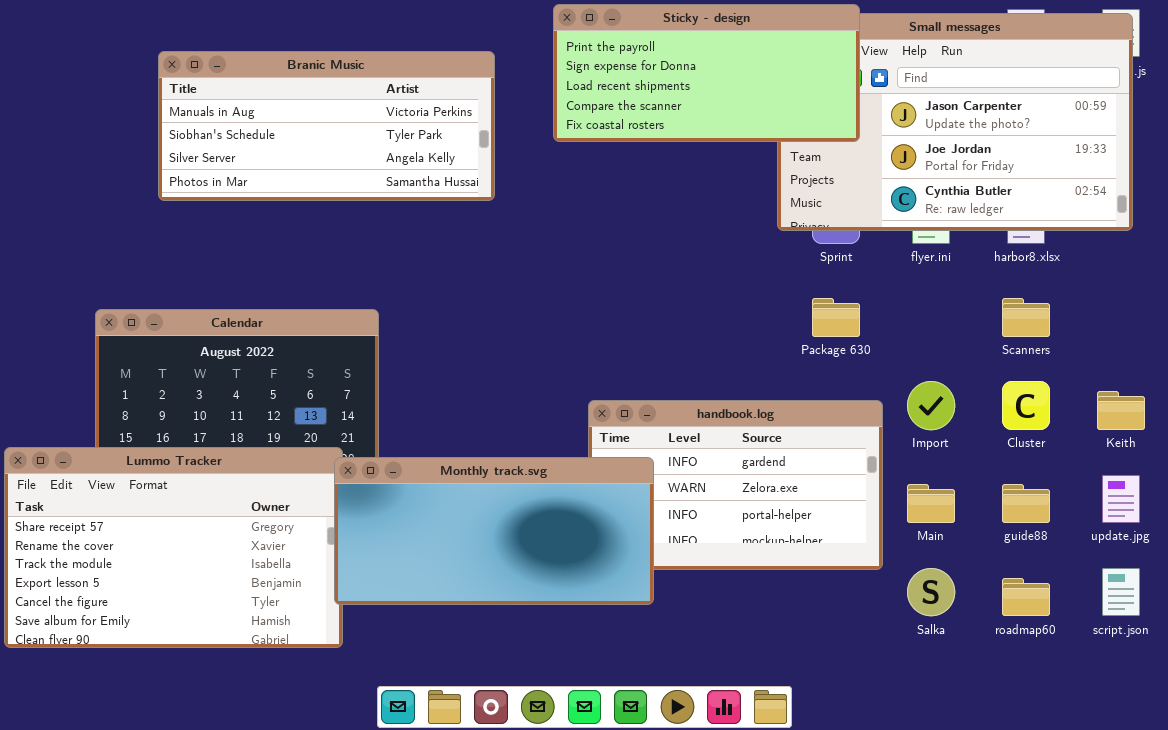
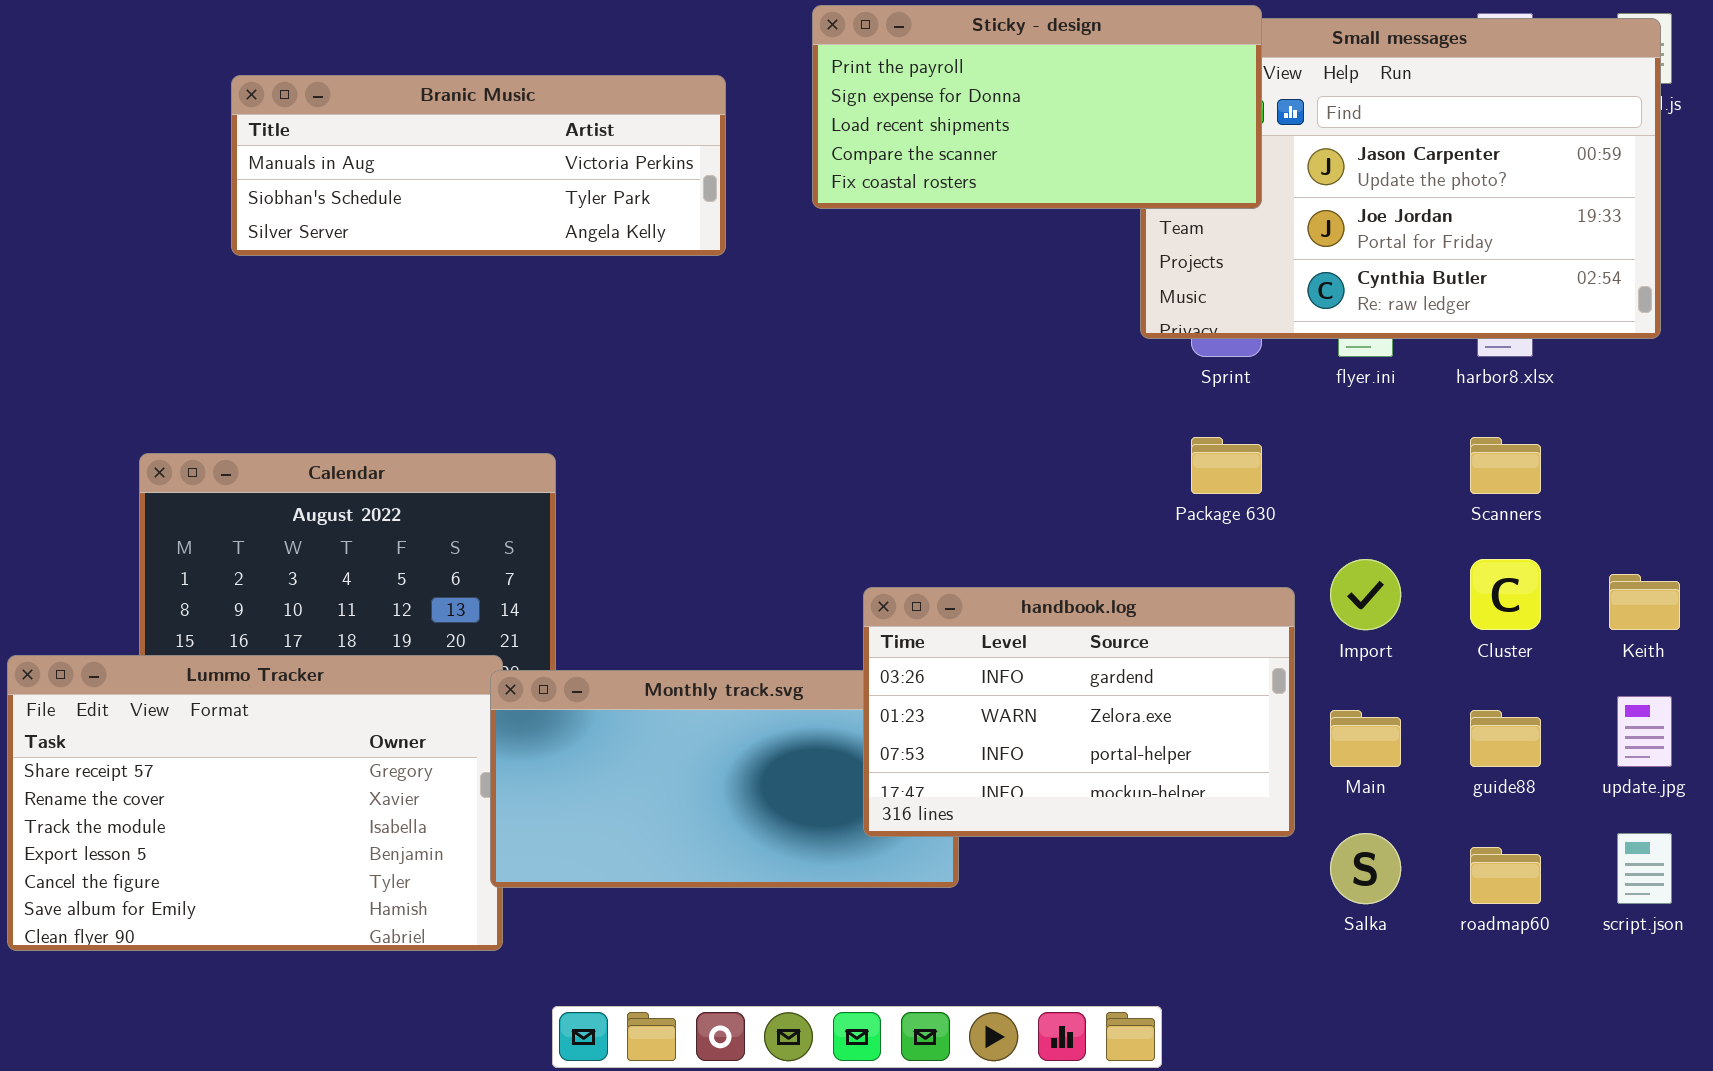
Branic Music: [158,51,495,201] -> [231,75,726,256], resized
handbook.log: [588,400,883,570] -> [863,587,1295,837], raised

